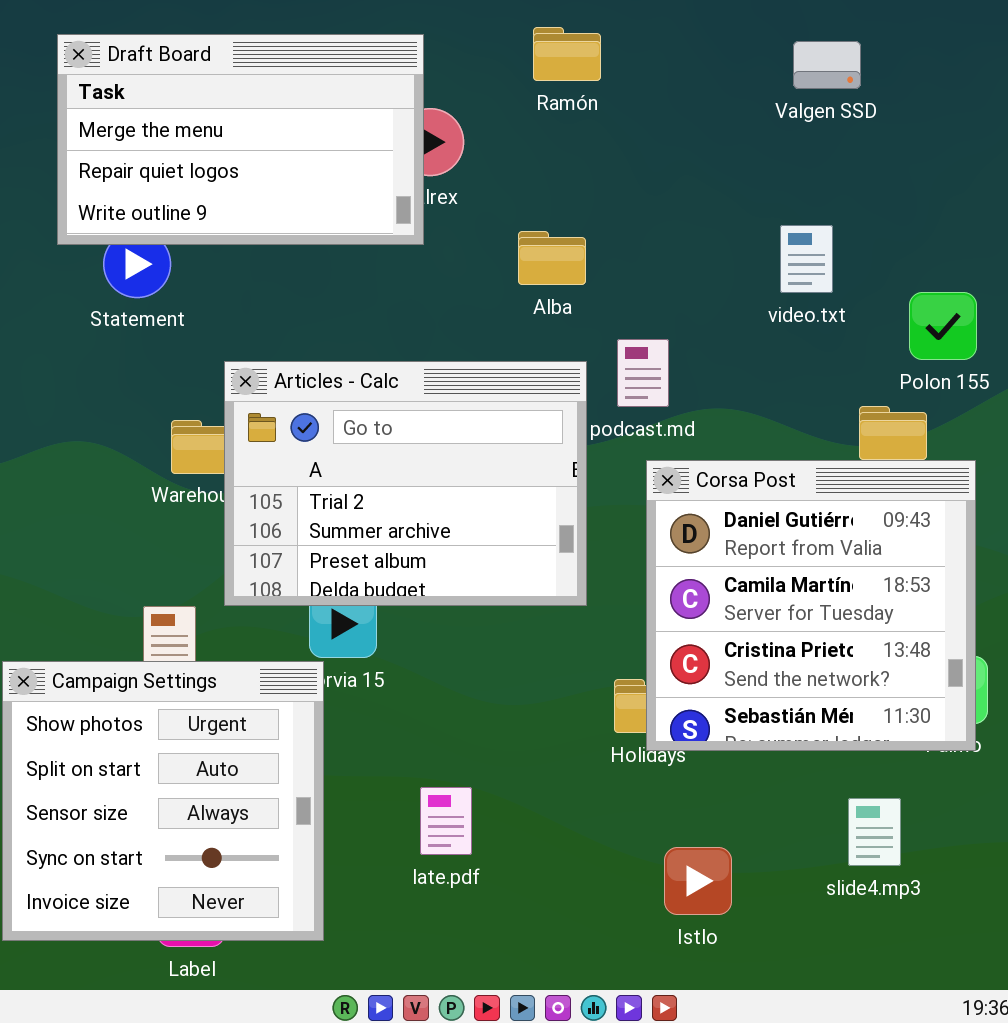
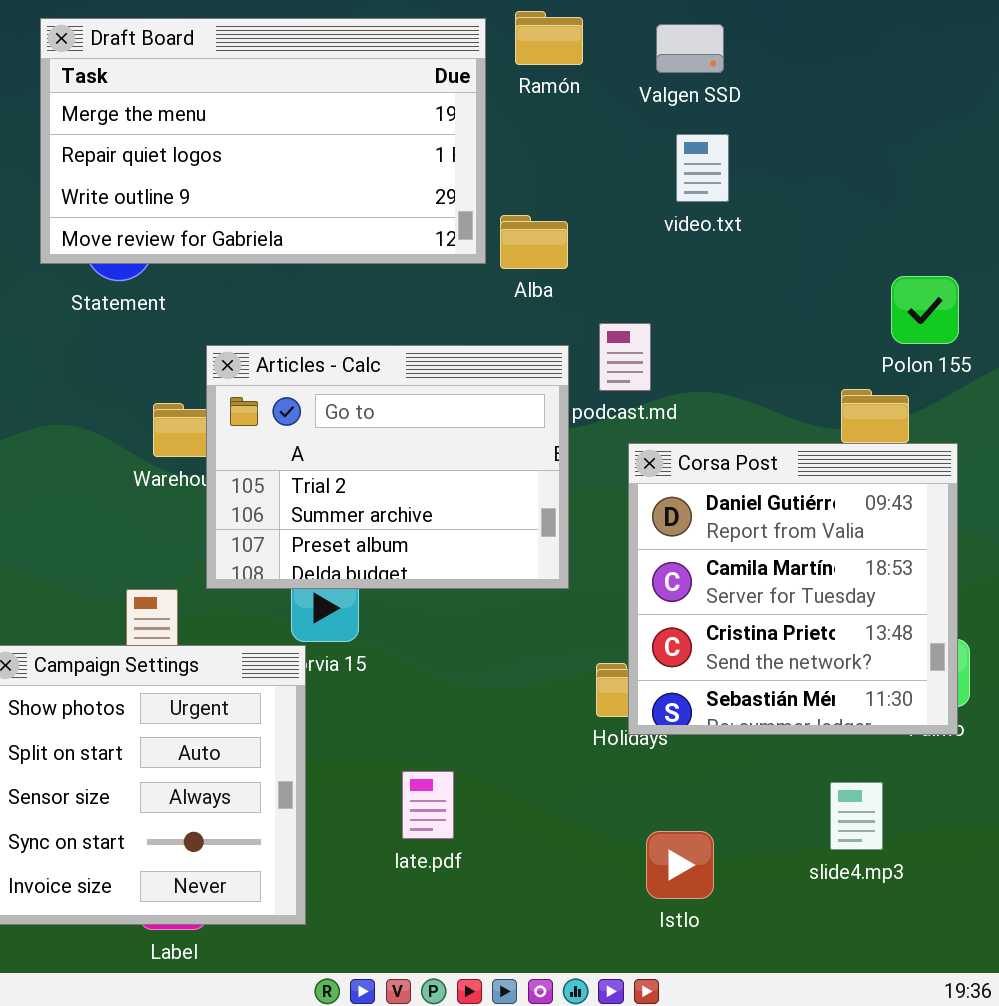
Draft Board: [57,34,424,245] -> [40,18,486,264], resized
Valgen SSD: [793,41,861,89] -> [656,24,724,73], moved
video.txt: [780,225,833,293] -> [676,134,729,202], moved

